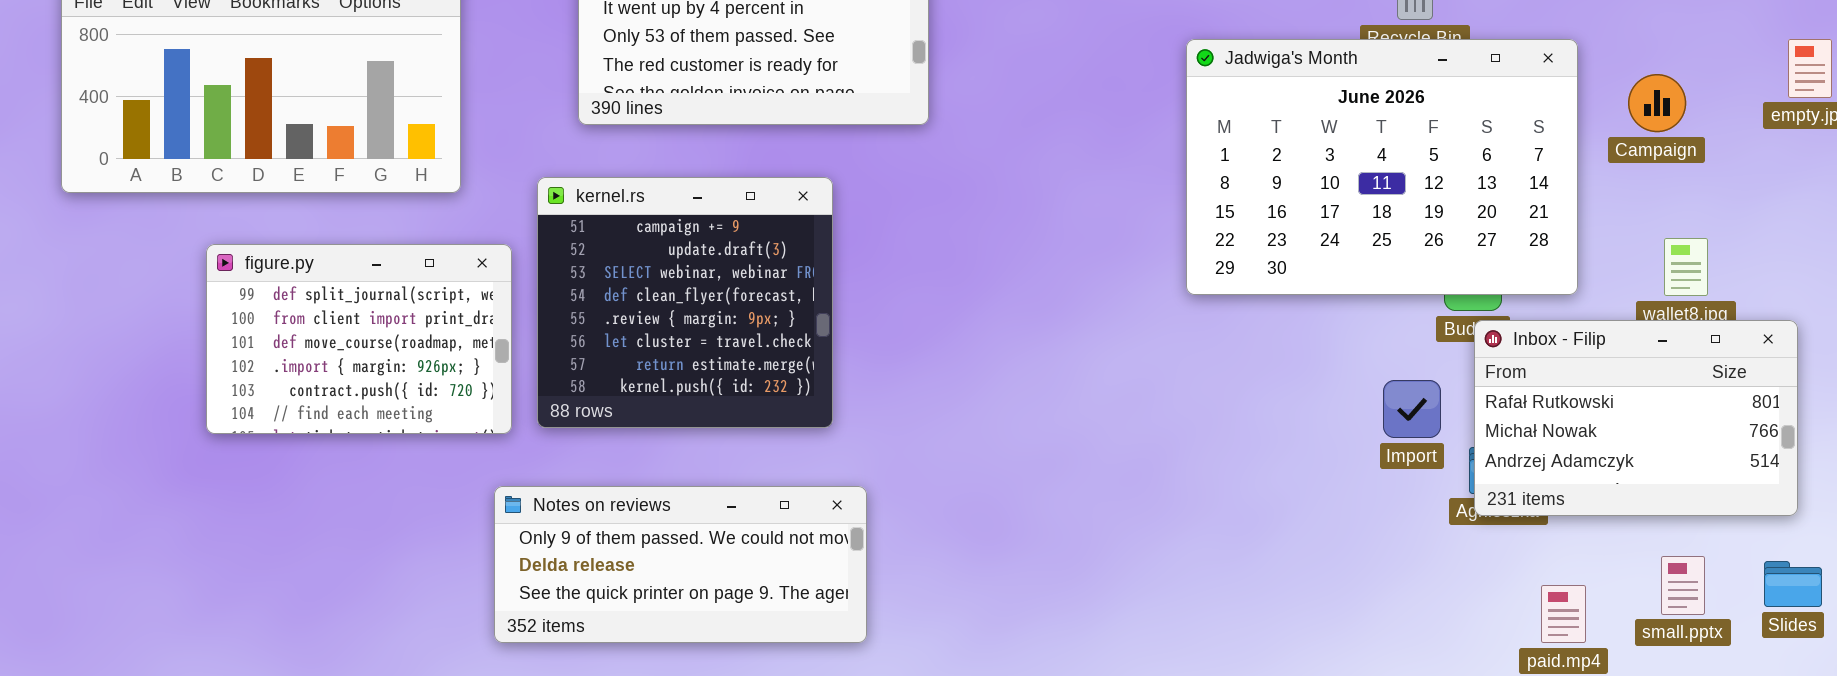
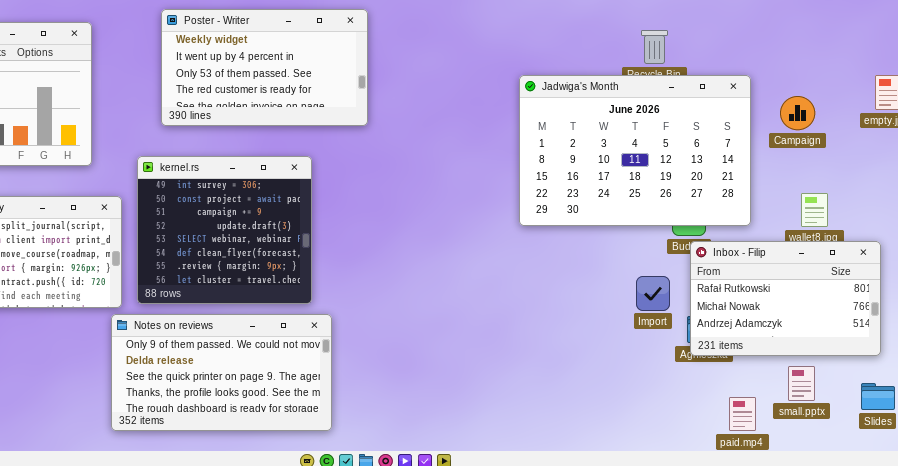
kernel.rs: [537,177,833,428] -> [137,156,312,304], scrolled up 2 rows
Notes on reviews: [494,486,867,643] -> [111,314,332,431], resized
small.pptx: [1661,556,1705,615] -> [788,366,815,401], moved

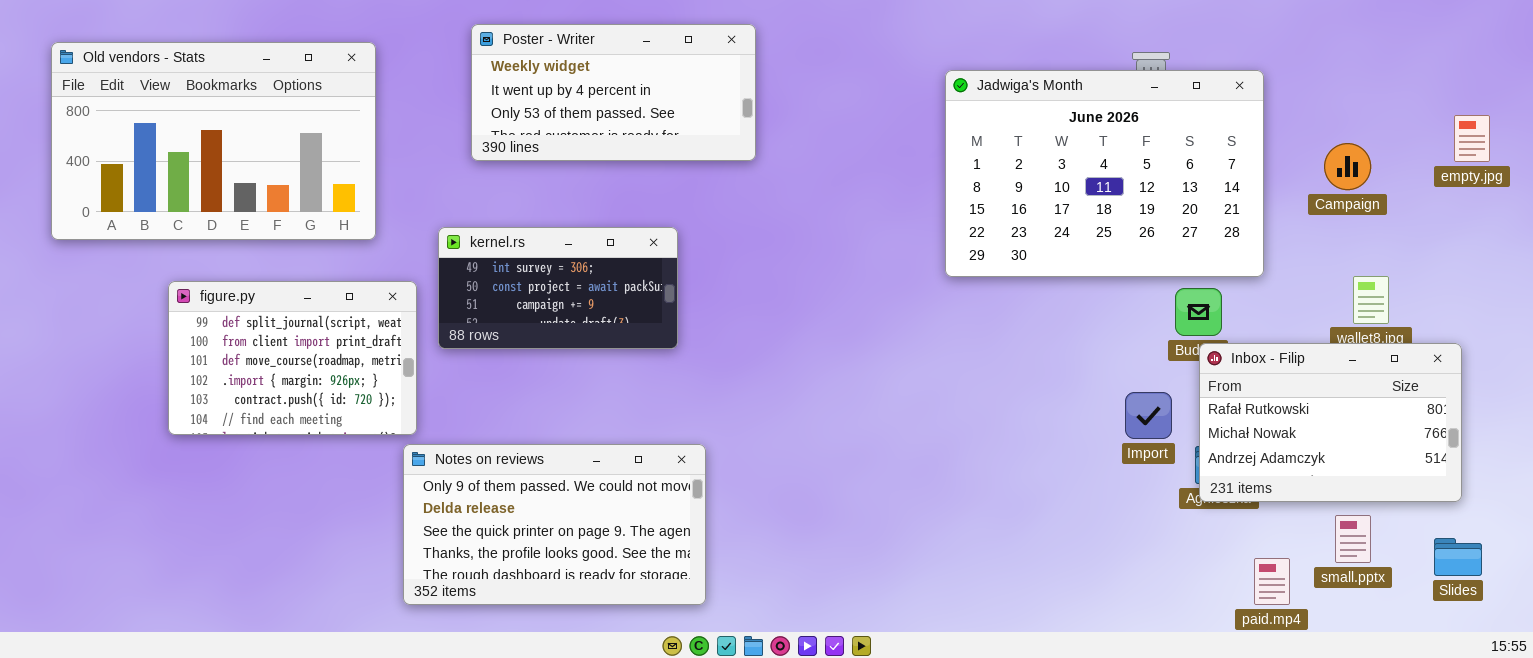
Poster - Writer: [161,9,368,126] -> [471,24,756,161], resized
Jadwiga's Month: [519,75,751,226] -> [945,70,1264,277], moved
kernel.rs: [137,156,312,304] -> [438,227,678,349], resized

